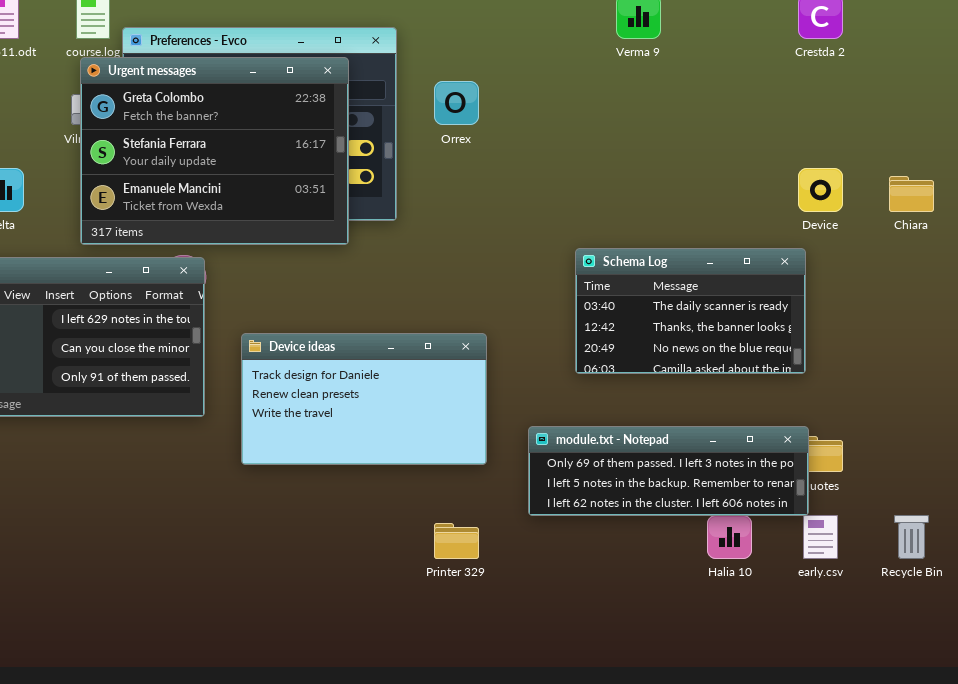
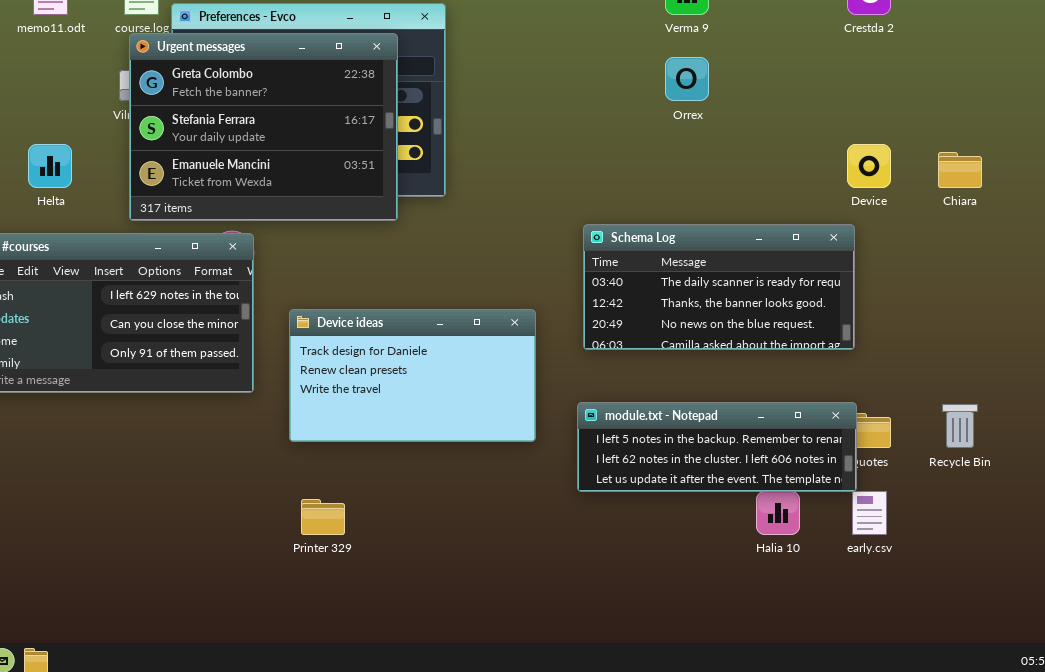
Orrex: [434,81,479,125] -> [665,57,709,101], moved
Schema Log: [575,248,806,374] -> [583,224,855,350], resized
module.txt - Notepad: [528,426,809,516] -> [577,402,857,492], scrolled down 1 row
Recycle Bin: [894,515,929,559] -> [942,404,978,448], moved
Printer 329: [434,523,479,559] -> [301,499,345,535], moved

